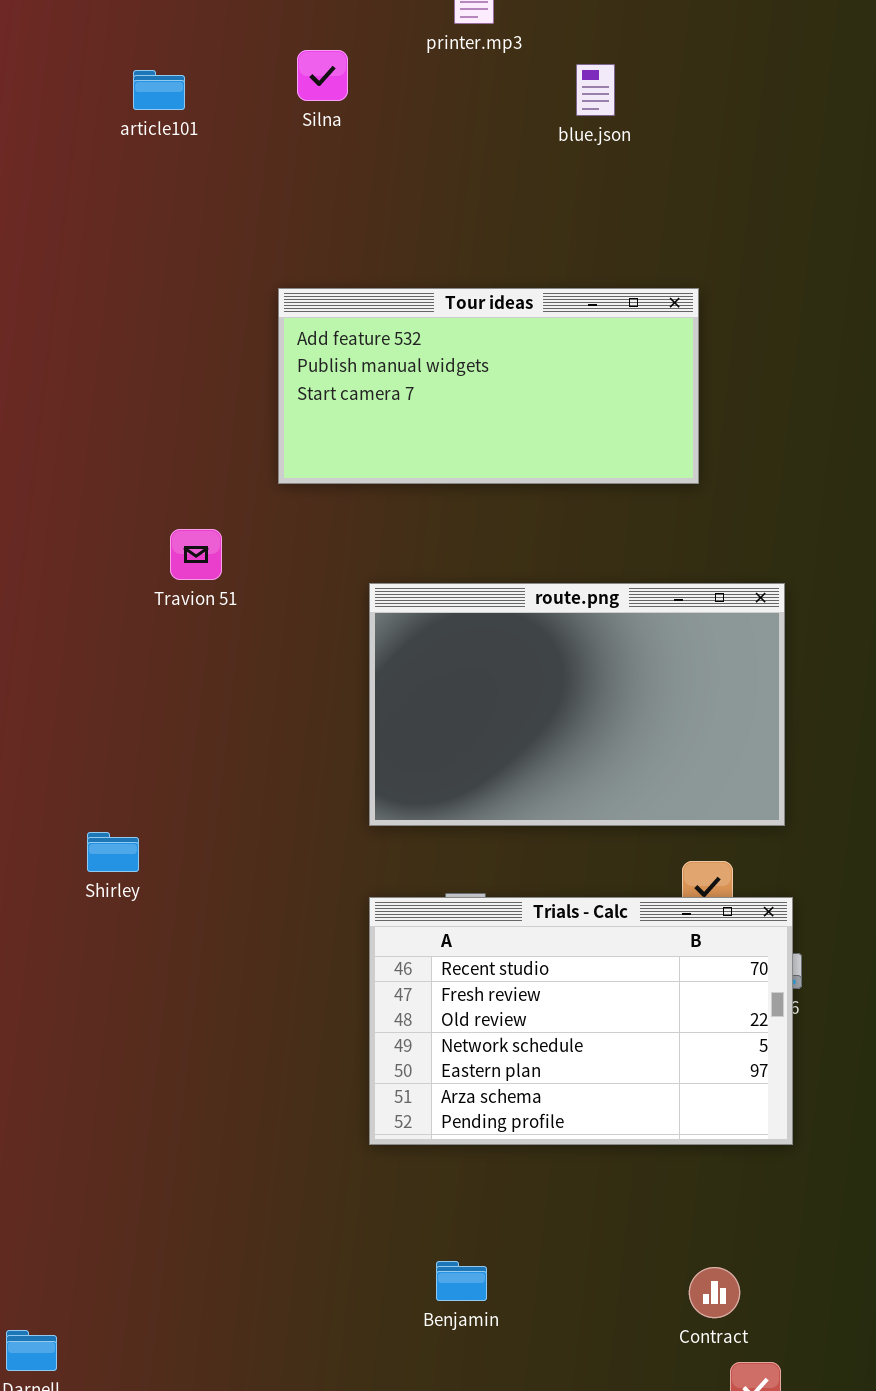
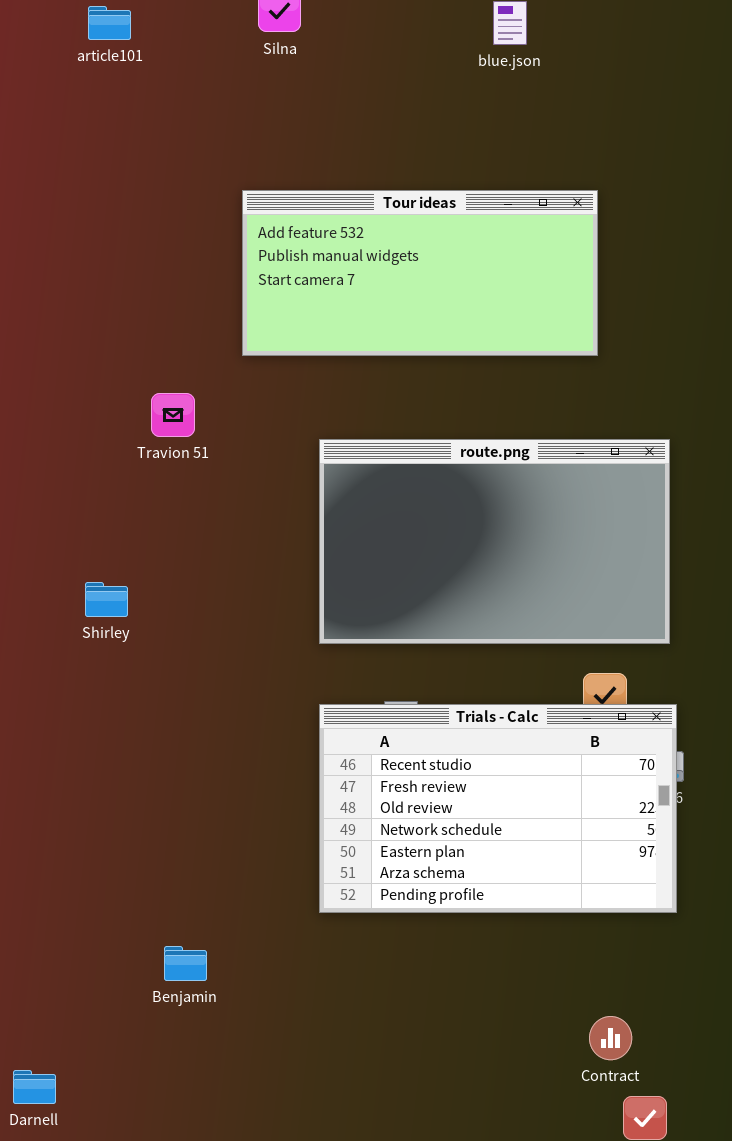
article101: [133,70,185,110] -> [88,6,131,40], moved
Shirley: [87,832,139,872] -> [85,582,128,617], moved
Benjamin: [436,1261,487,1301] -> [164,946,207,981], moved

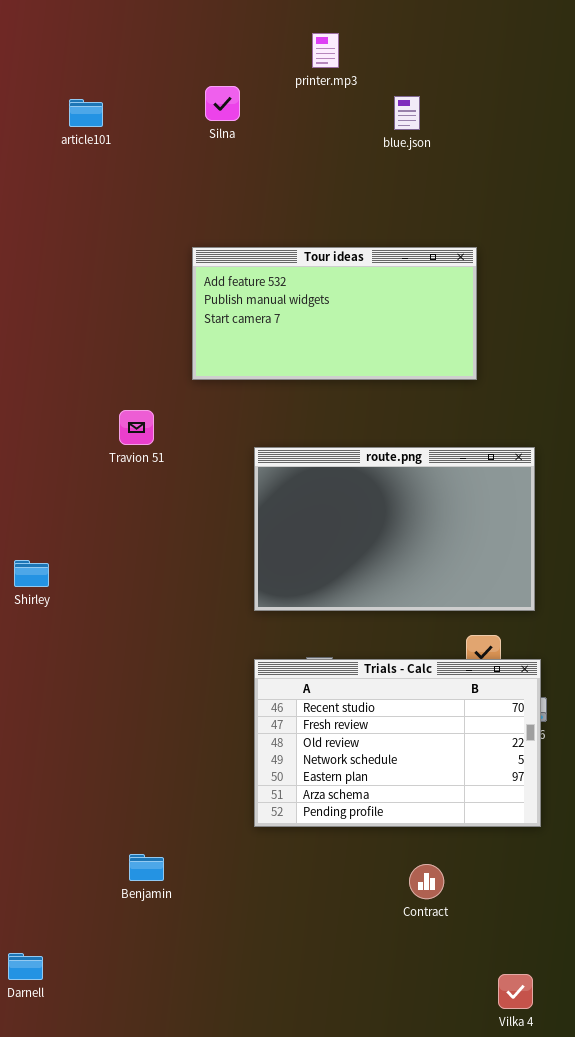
Shirley: [85,582,128,617] -> [14,560,49,587], moved
Contract: [589,1016,632,1060] -> [409,864,444,899], moved

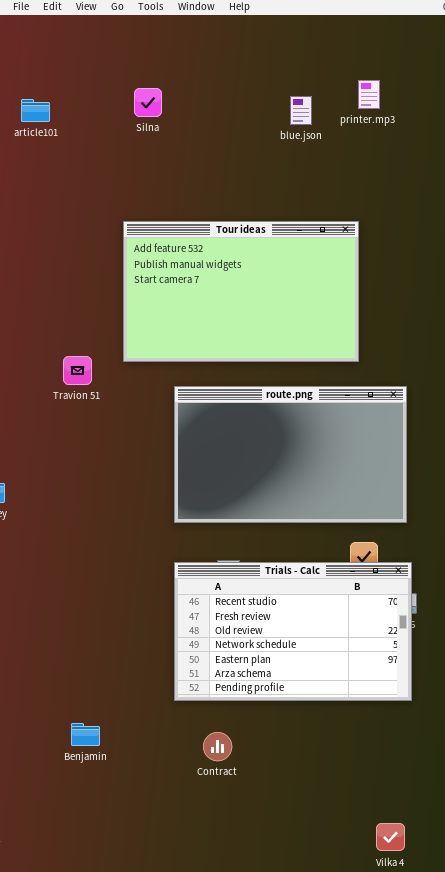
printer.mp3: [312,33,339,68] -> [358,80,380,109], moved
Tour ideas: [192,247,477,380] -> [123,221,359,362], resized
Contract: [409,864,444,899] -> [203,732,232,761], moved

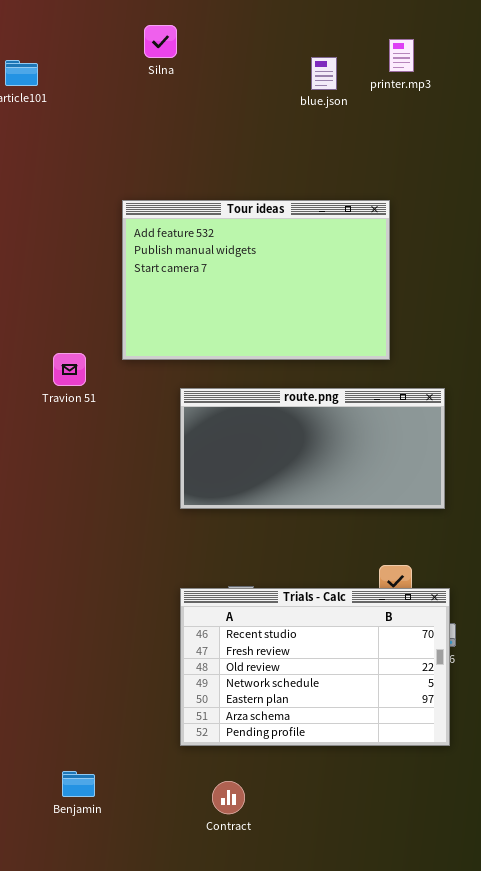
Silna: [134,88,162,117] -> [144,25,177,58], moved
route.png: [174,386,407,523] -> [180,388,445,509], resized

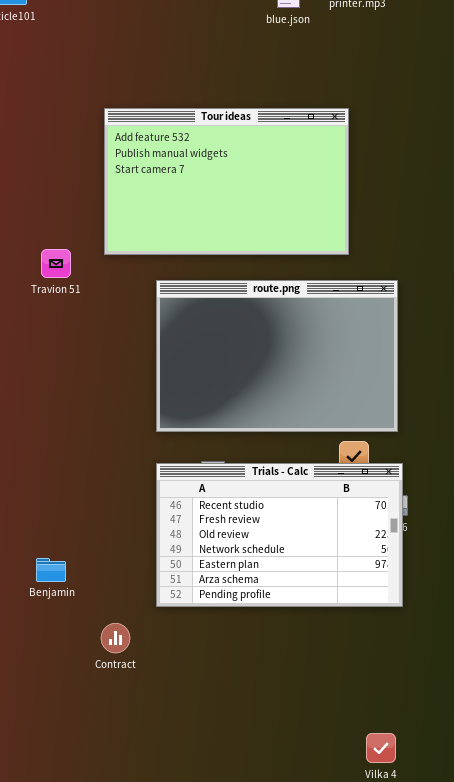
route.png: [180,388,445,509] -> [156,280,398,432], resized
Benjamin: [62,771,95,797] -> [36,558,66,582], moved
Contract: [212,781,245,814] -> [101,623,130,653], moved

